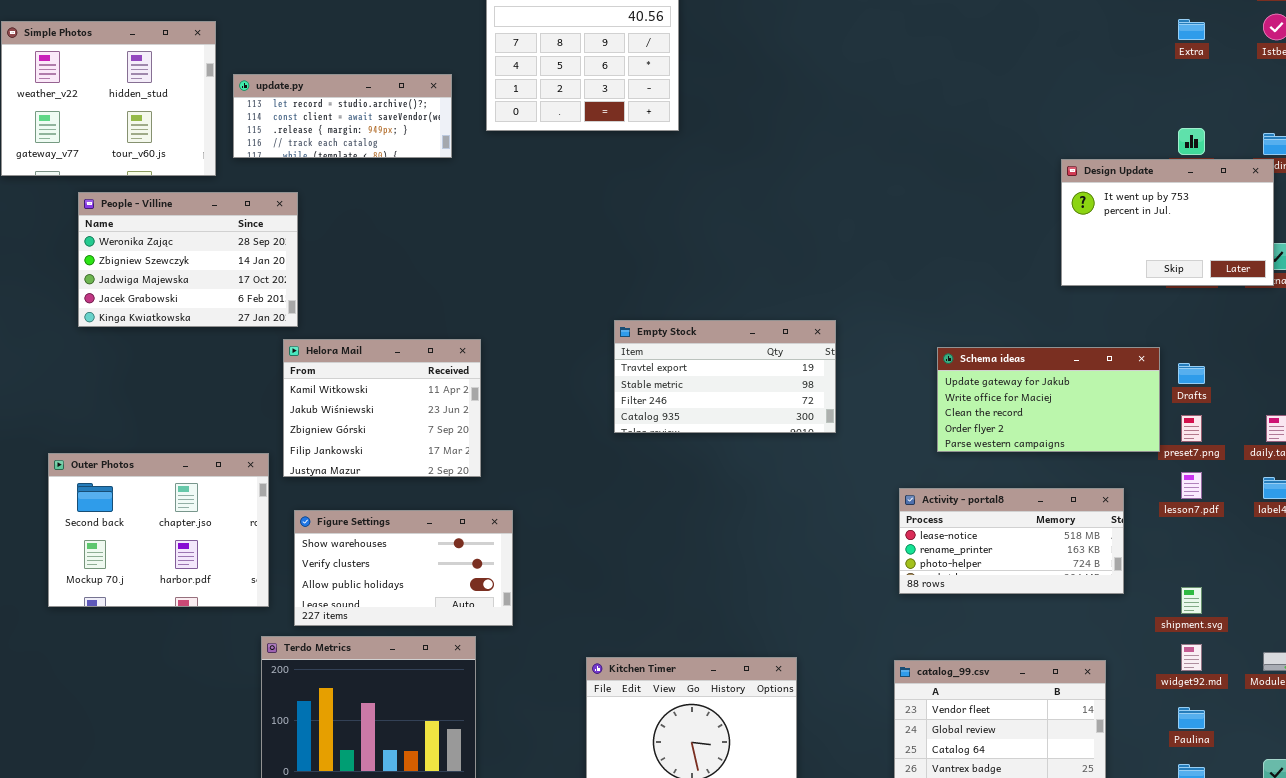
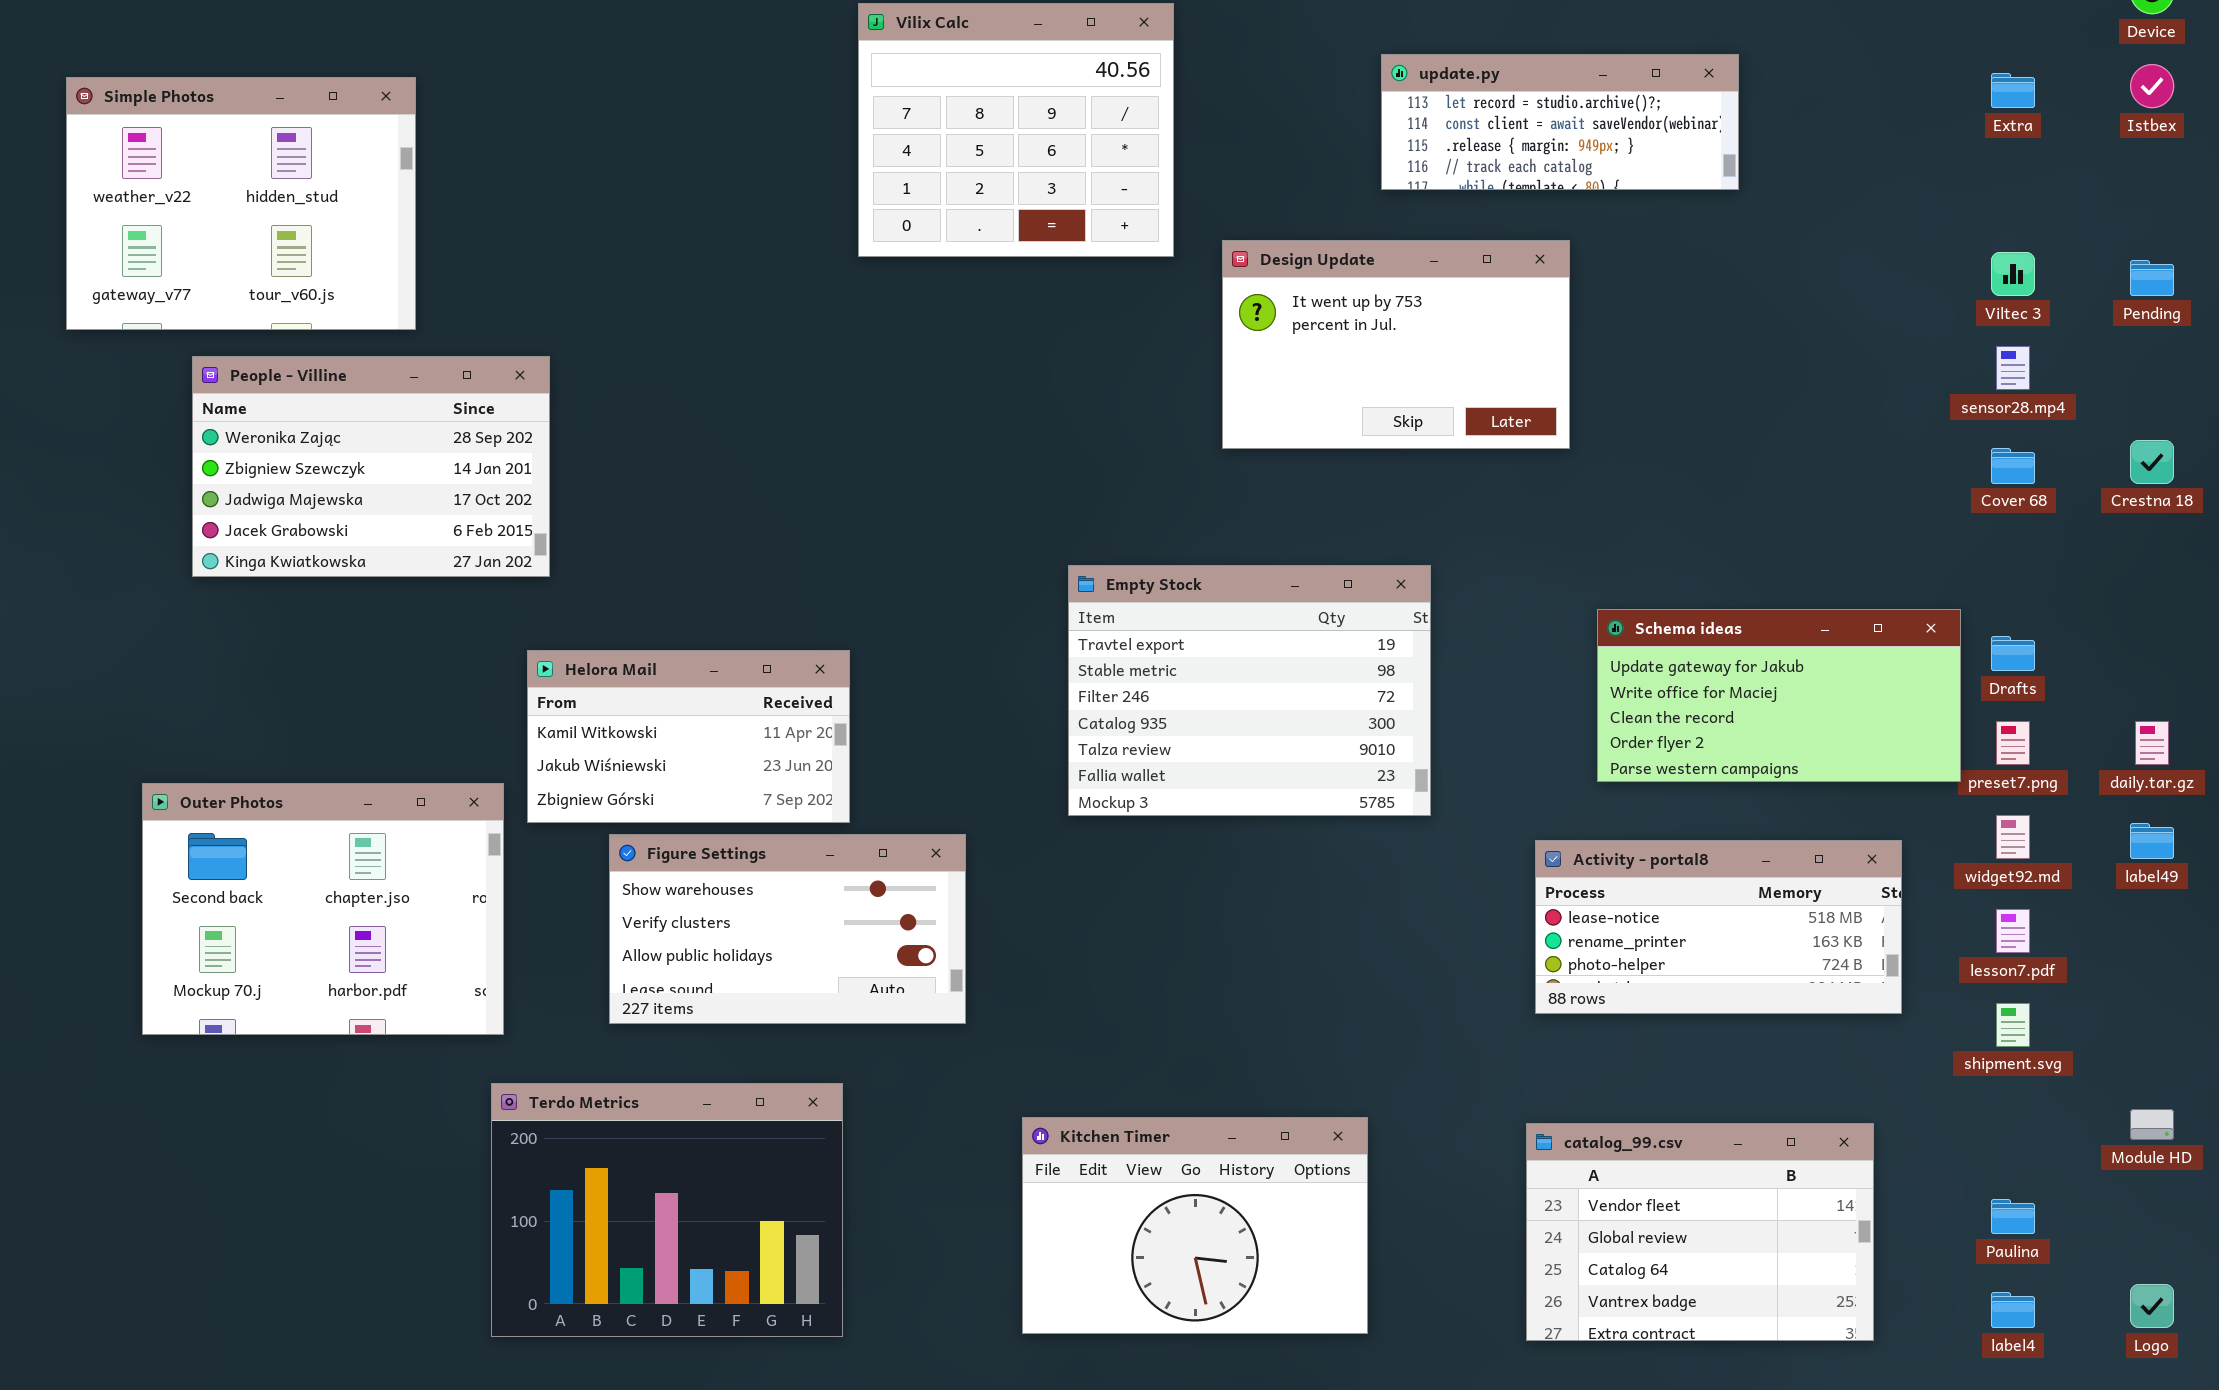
update.py: [233,74,452,158] -> [1381,54,1739,190], moved
Design Update: [1061,159,1274,286] -> [1222,240,1570,449], moved
Empty Stock: [614,320,836,433] -> [1068,565,1431,816], resized
Helora Mail: [283,339,481,477] -> [527,650,850,823], resized
lesson7.pdf: [1181,472,1202,499] -> [1996,909,2030,953], moved
Figure Settings: [294,510,513,626] -> [609,834,966,1024], moved
widget92.md: [1181,644,1202,671] -> [1996,815,2030,859], moved

